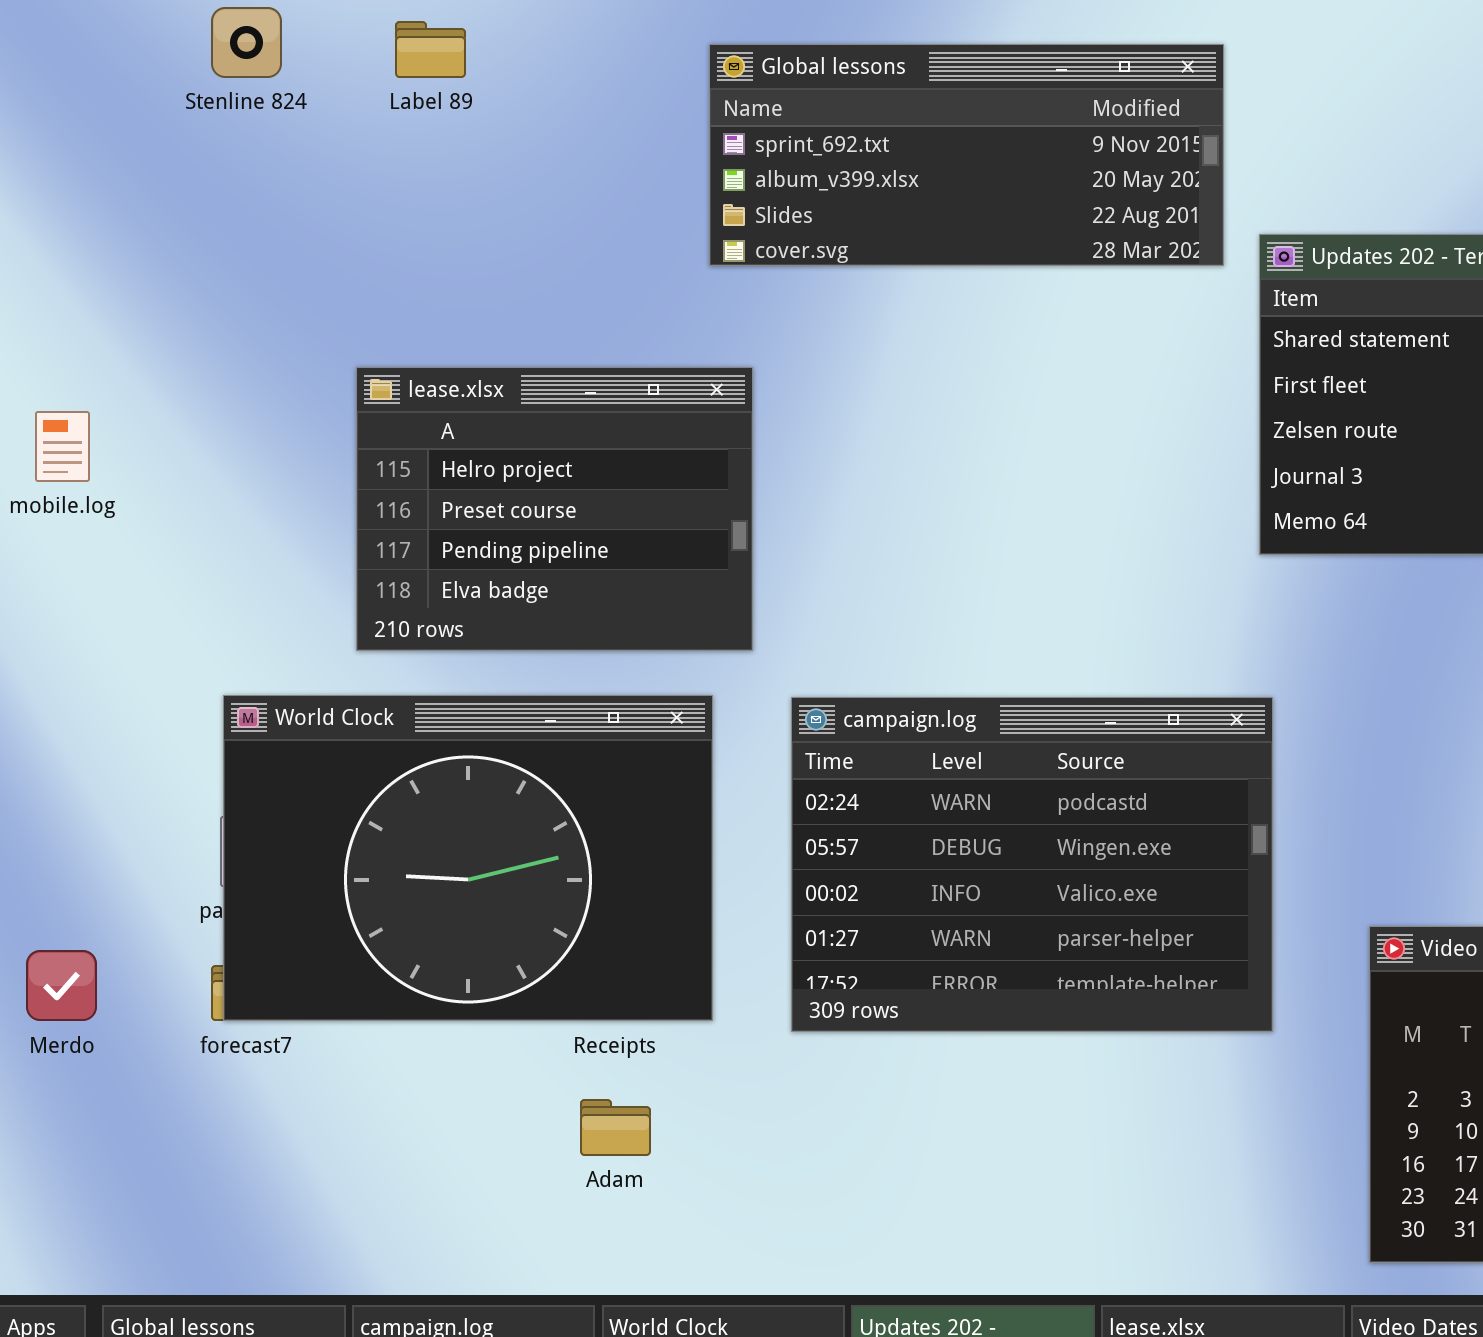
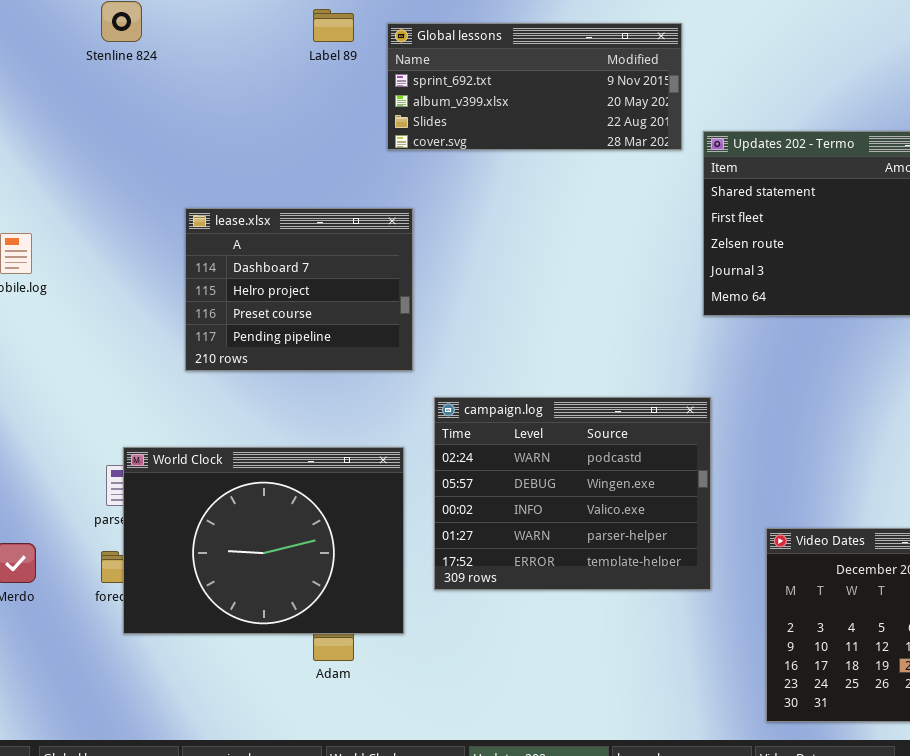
Label 89: [395,21,466,78] -> [313,9,354,42], moved
lease.xlsx: [356,367,753,651] -> [185,208,413,371], scrolled up 1 row
World Clock: [223,695,713,1021] -> [123,447,404,634], moved

